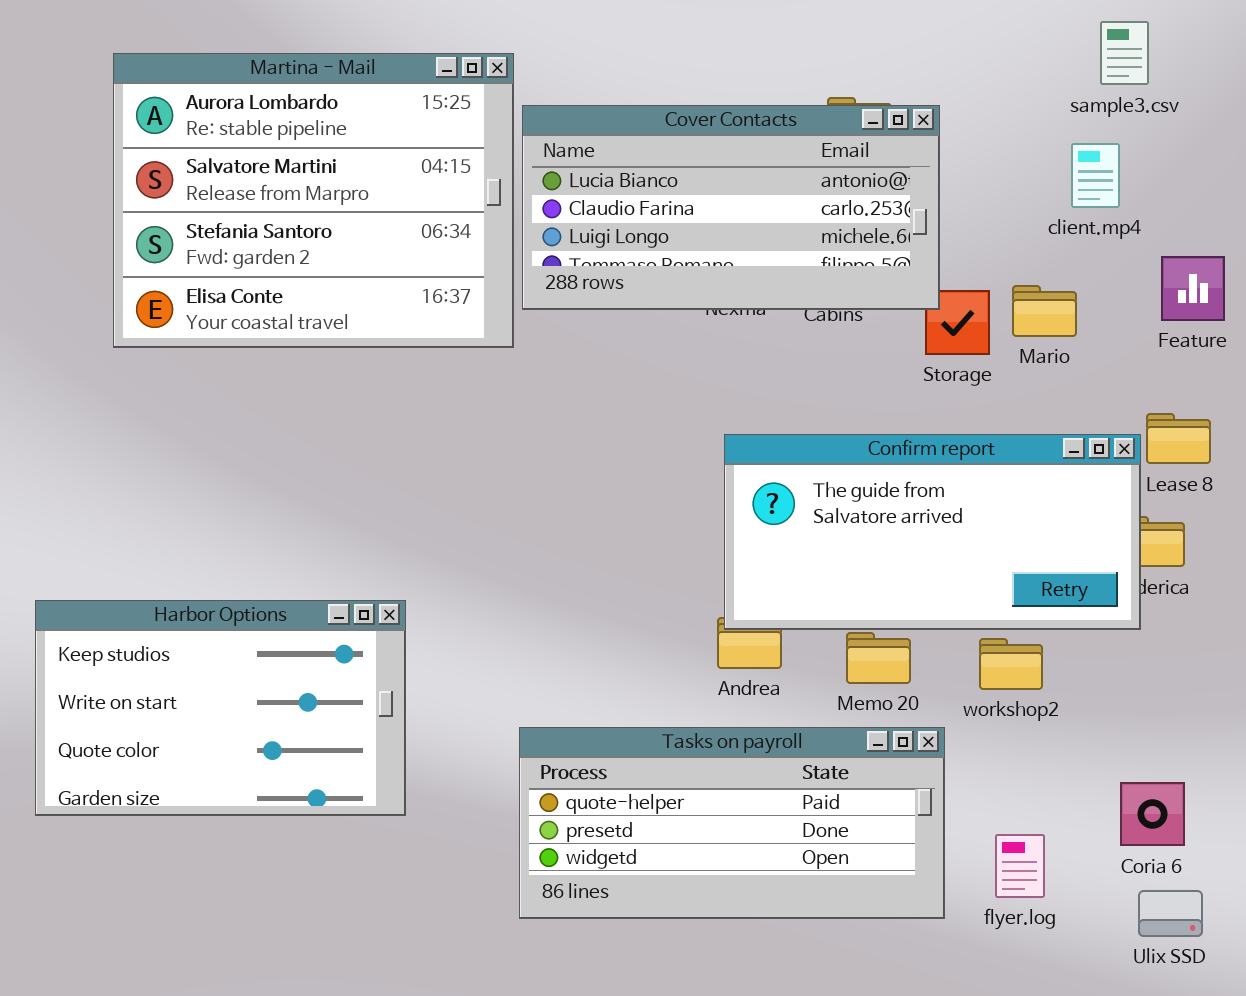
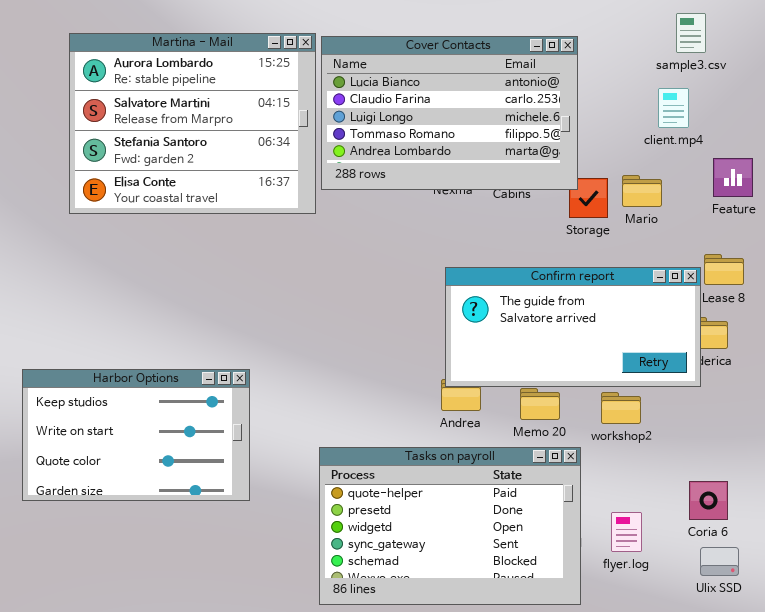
Cover Contacts: [522,105,940,310] -> [321,36,578,190], resized
Tasks on payroll: [519,727,945,919] -> [319,447,581,605], resized

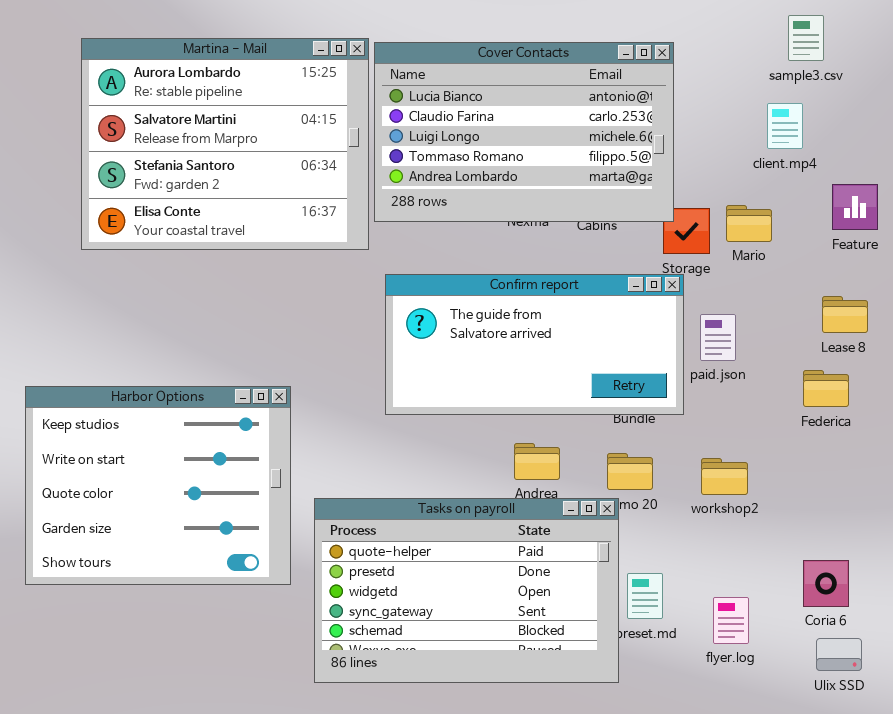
Confirm report: [445,267,701,387] -> [385,274,684,415], moved
Harbor Options: [22,369,250,501] -> [25,386,291,585], resized
Tasks on payroll: [319,447,581,605] -> [314,498,619,683], moved

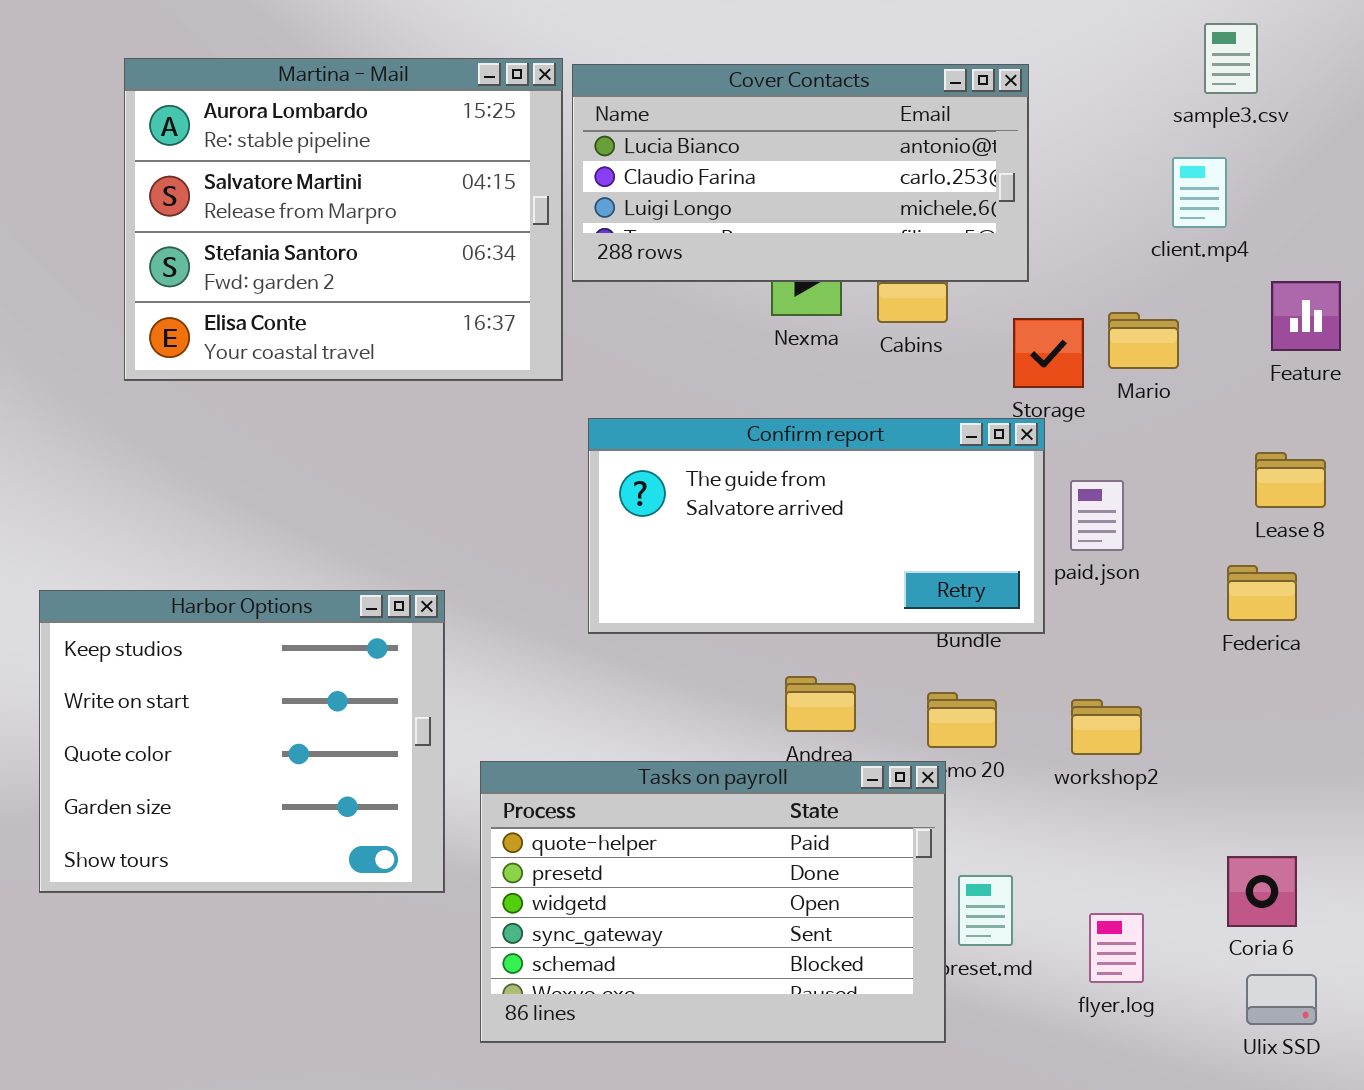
Cover Contacts: [374,42,674,222] -> [572,64,1029,282], resized

